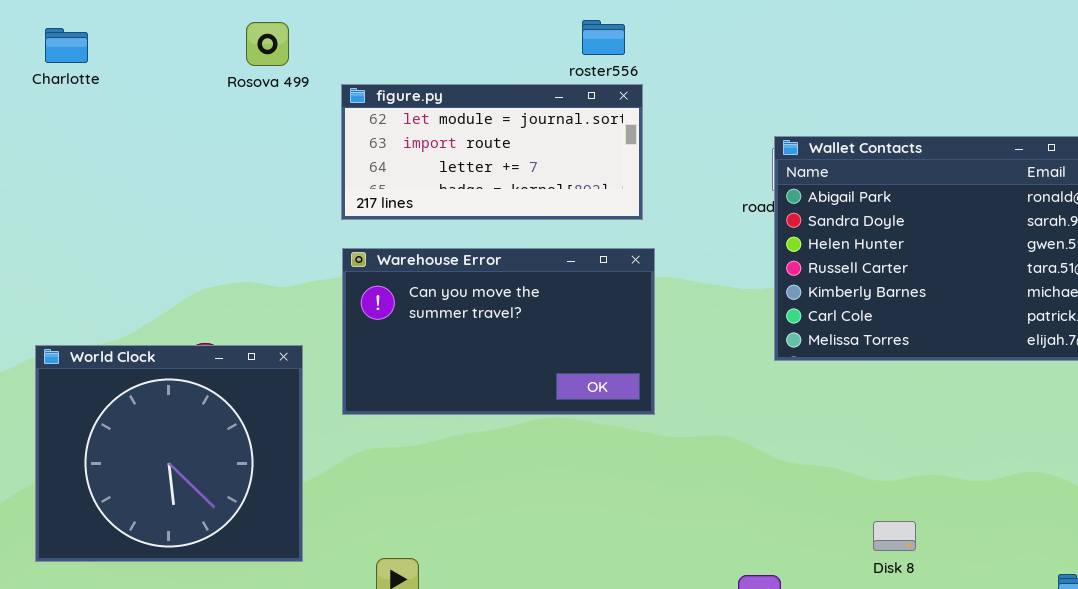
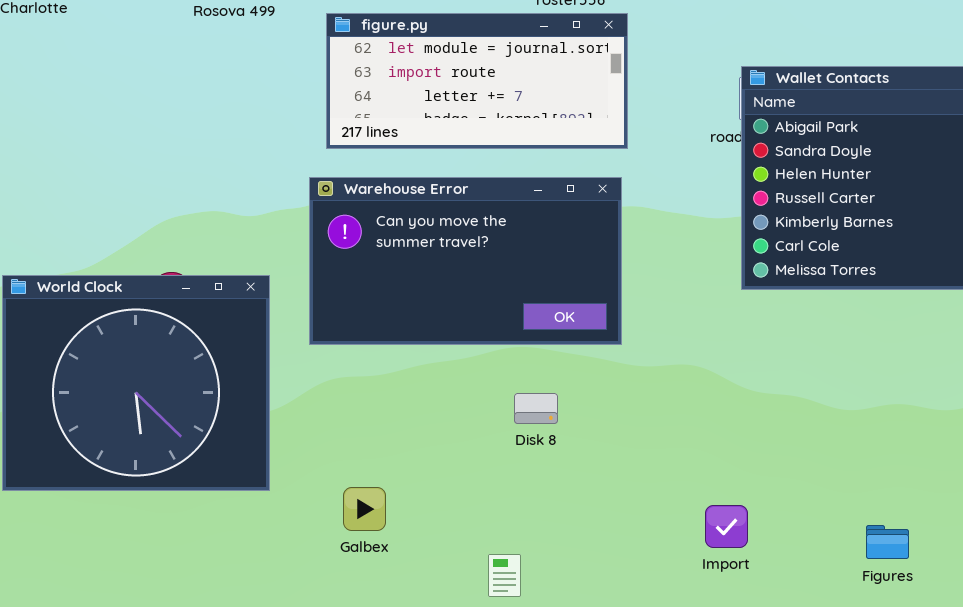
figure.py: [341,84,643,220] -> [326,13,628,149], moved
Disk 8: [873,521,916,551] -> [514,393,558,424], moved

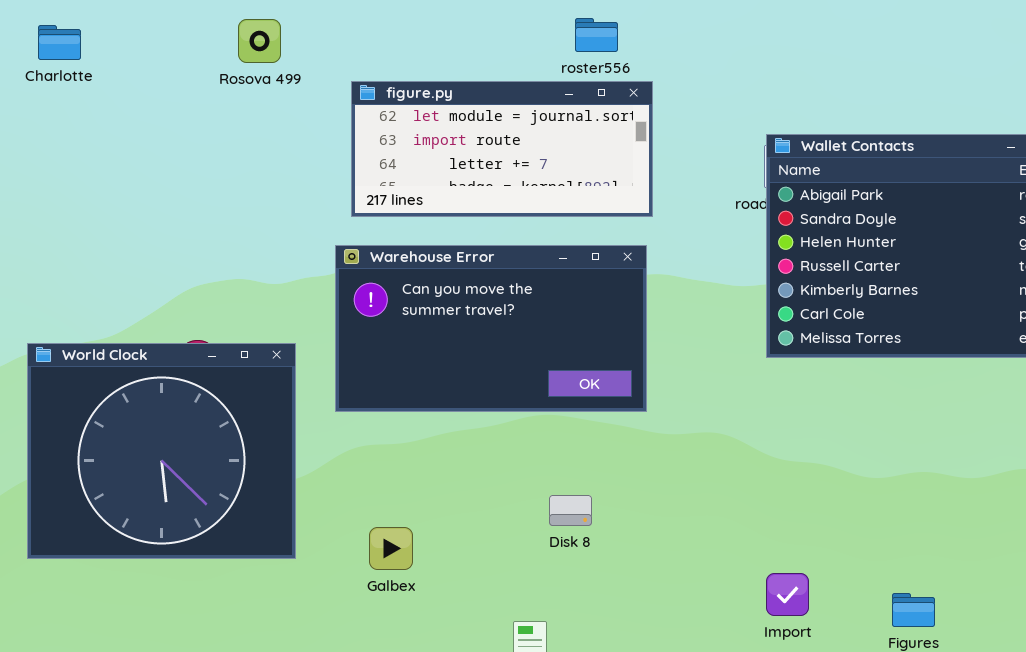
Disk 8: [514,393,558,424] -> [549,495,592,526], moved
Galbex: [343,487,386,531] -> [369,527,413,570], moved
Import: [705,505,748,548] -> [766,573,809,616], moved

